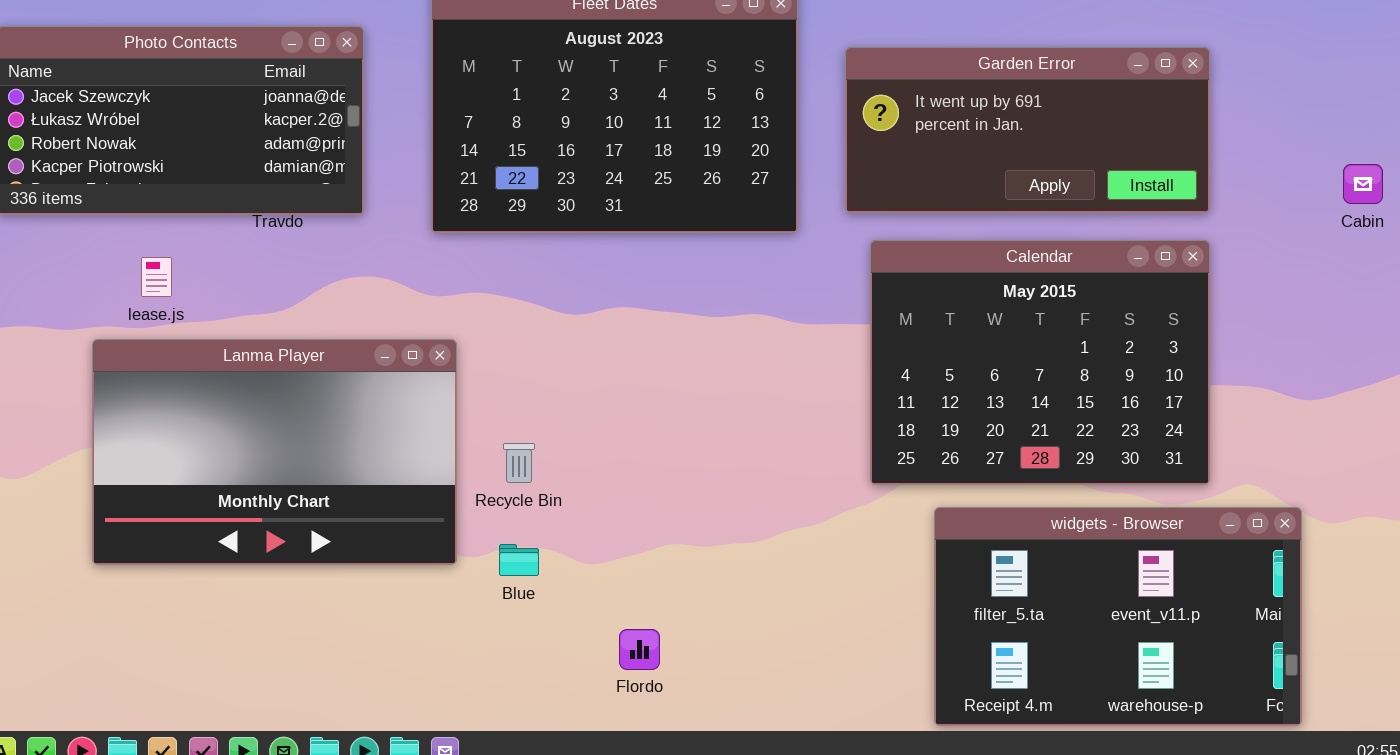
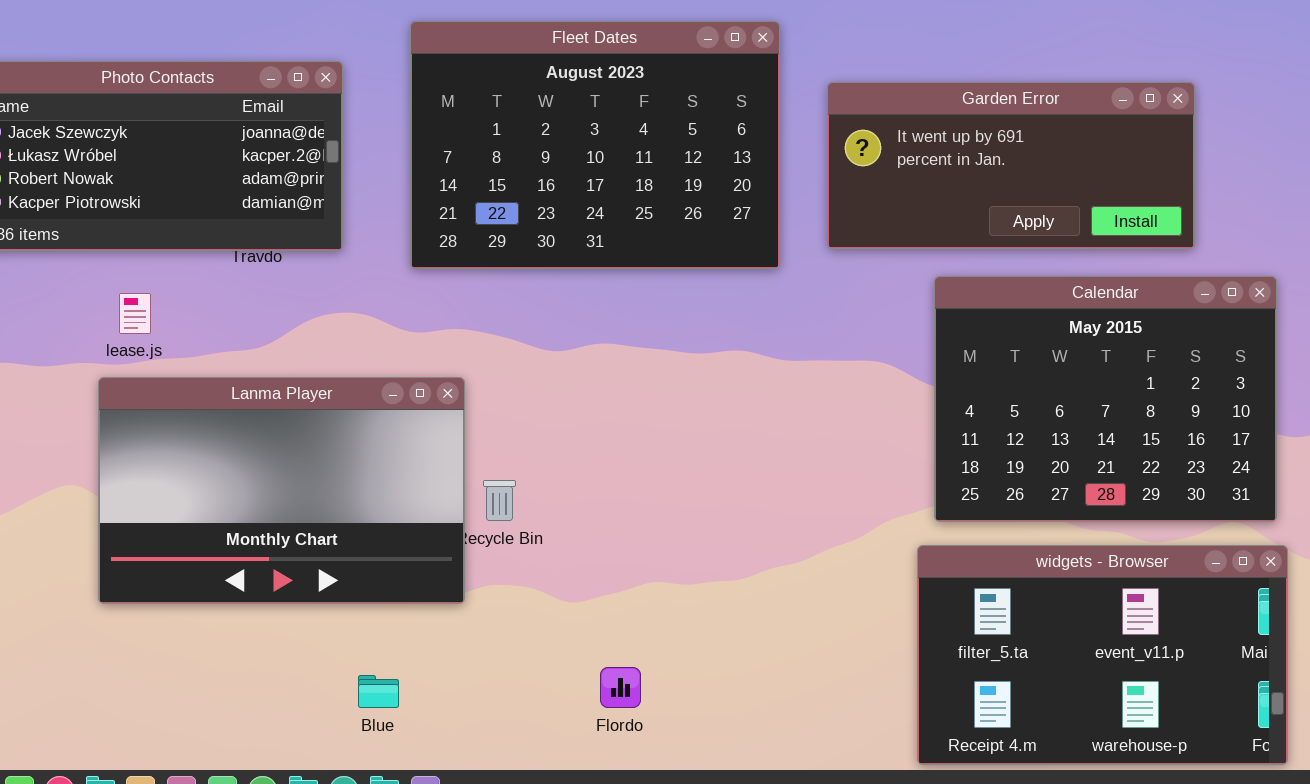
Calendar: [870,240,1210,485] -> [934,276,1277,522], moved
Lanma Player: [92,339,457,565] -> [98,377,465,604], moved
Blue: [499,544,539,576] -> [358,675,399,708], moved

